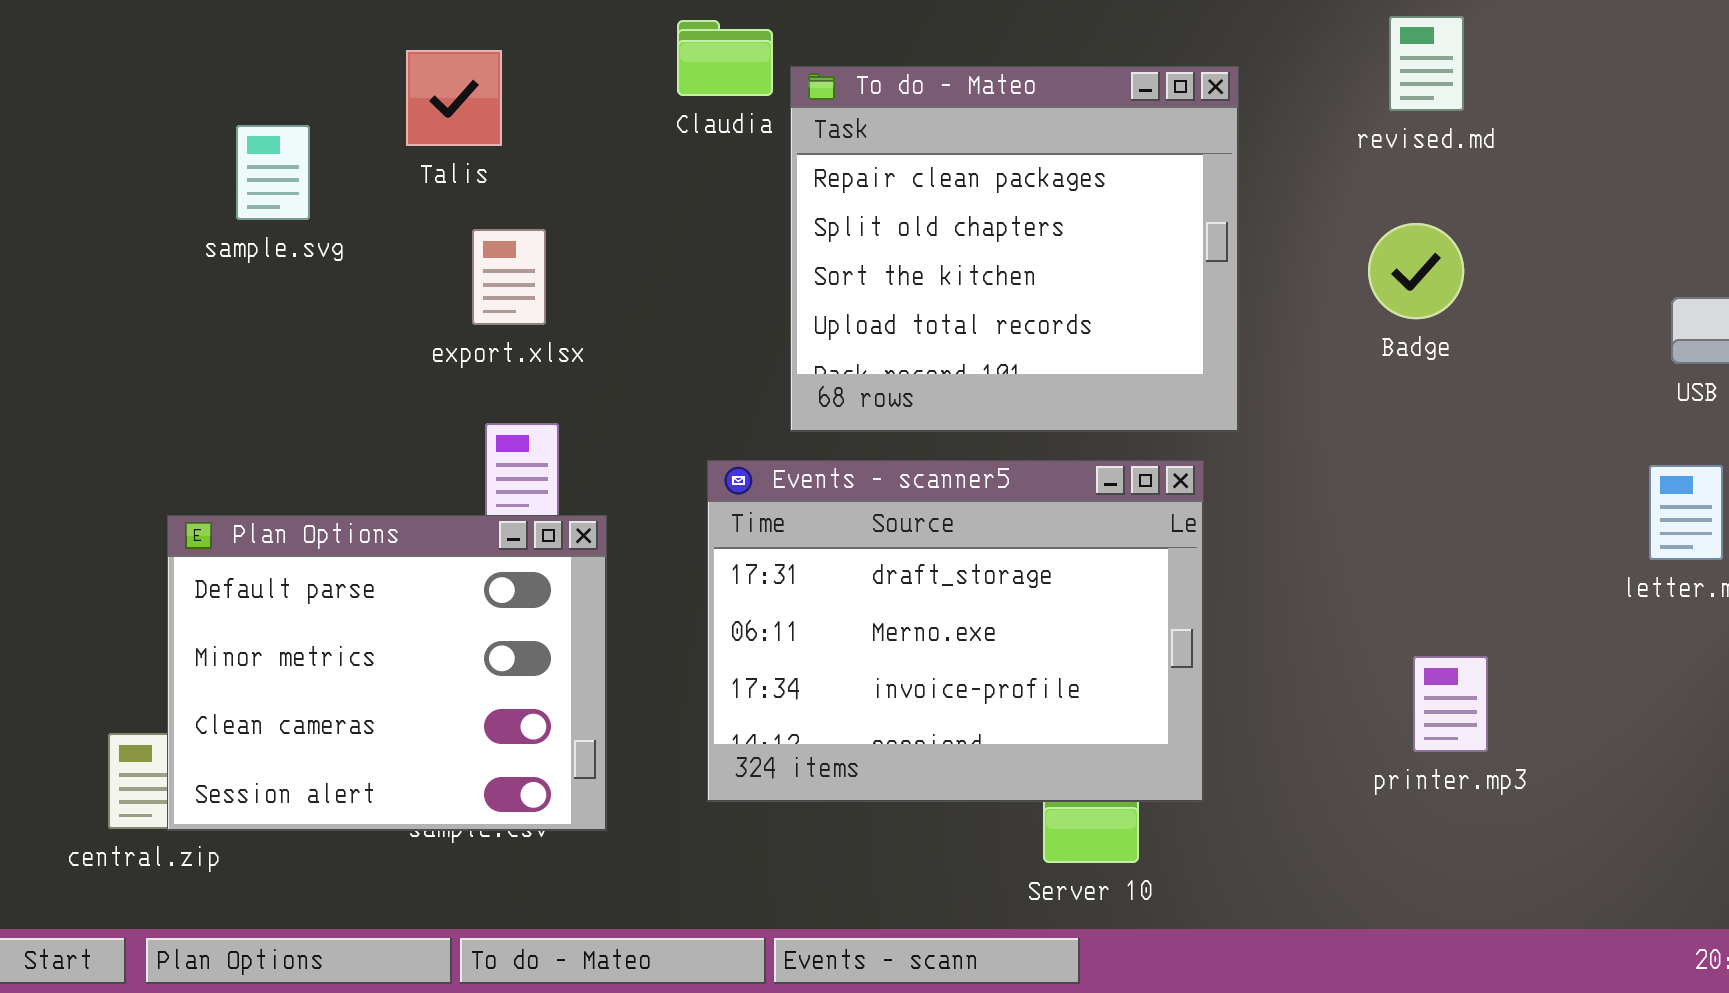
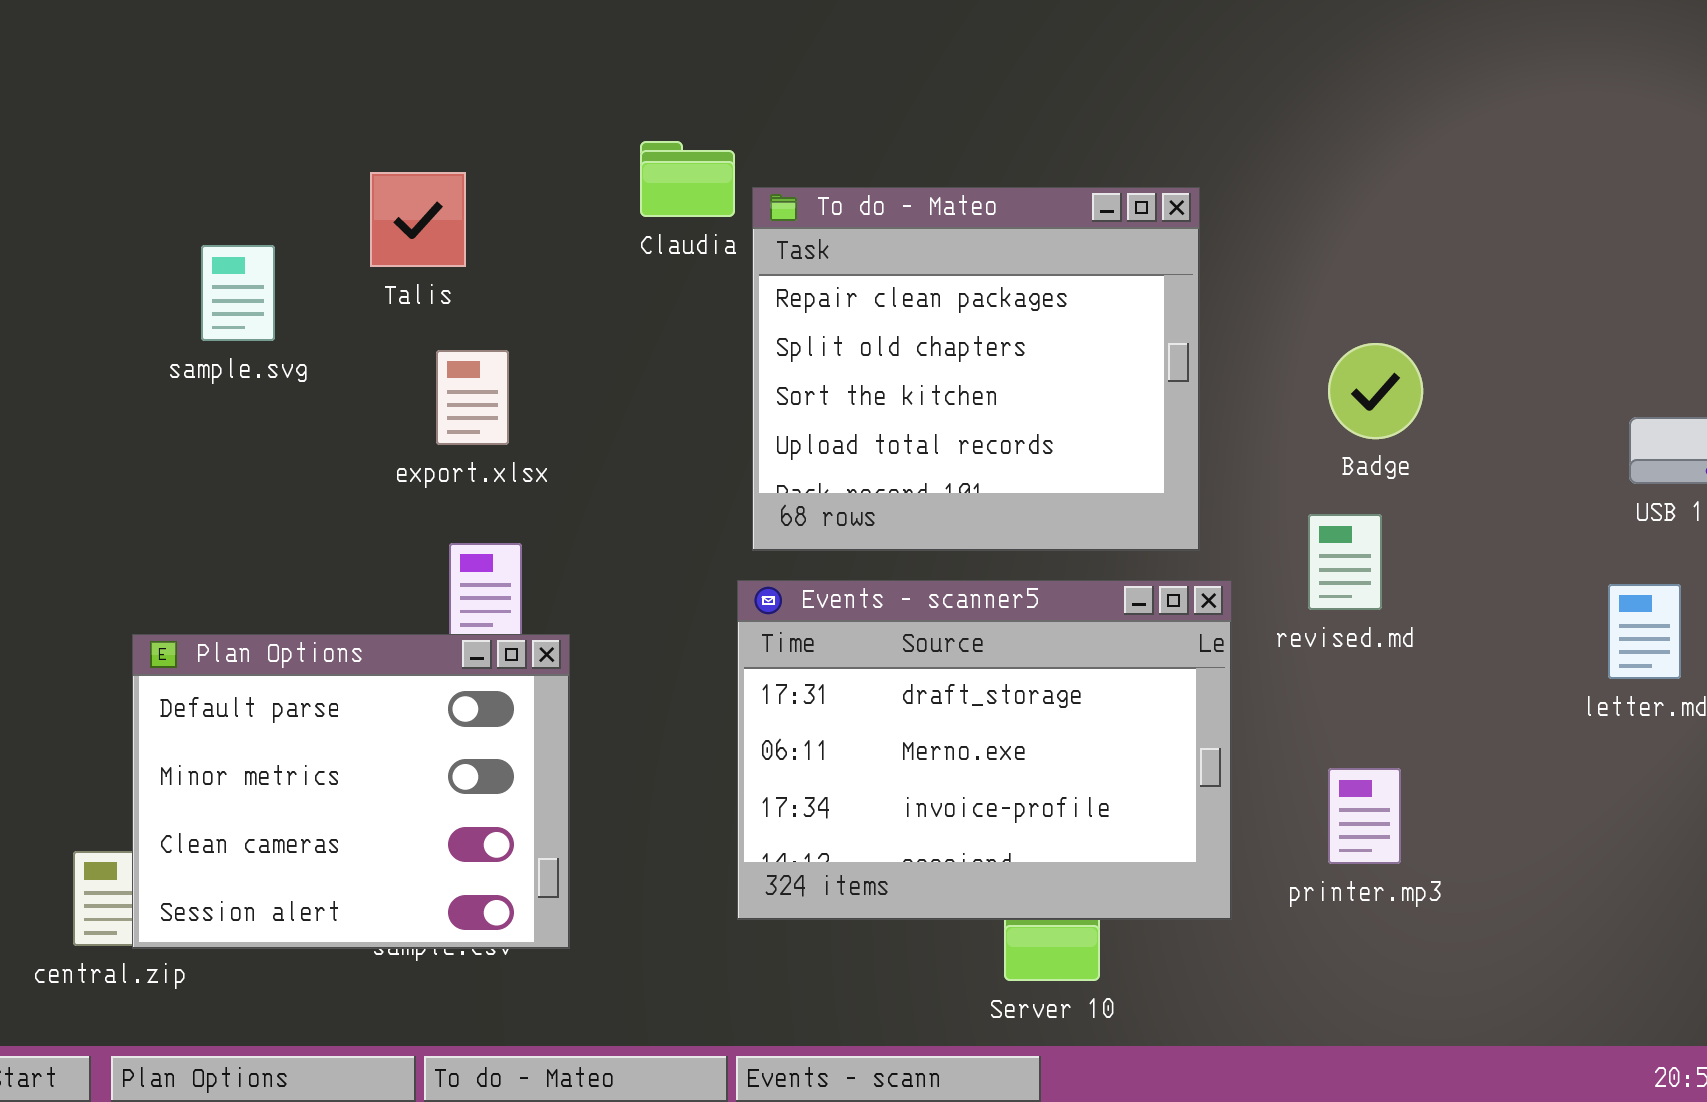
revised.md: [1389,16,1464,111] -> [1308,514,1382,610], moved
Events - scanner5: [707,460,1204,802] -> [737,580,1232,920], moved
printer.mp3: [1413,656,1488,752] -> [1328,768,1401,864], moved

